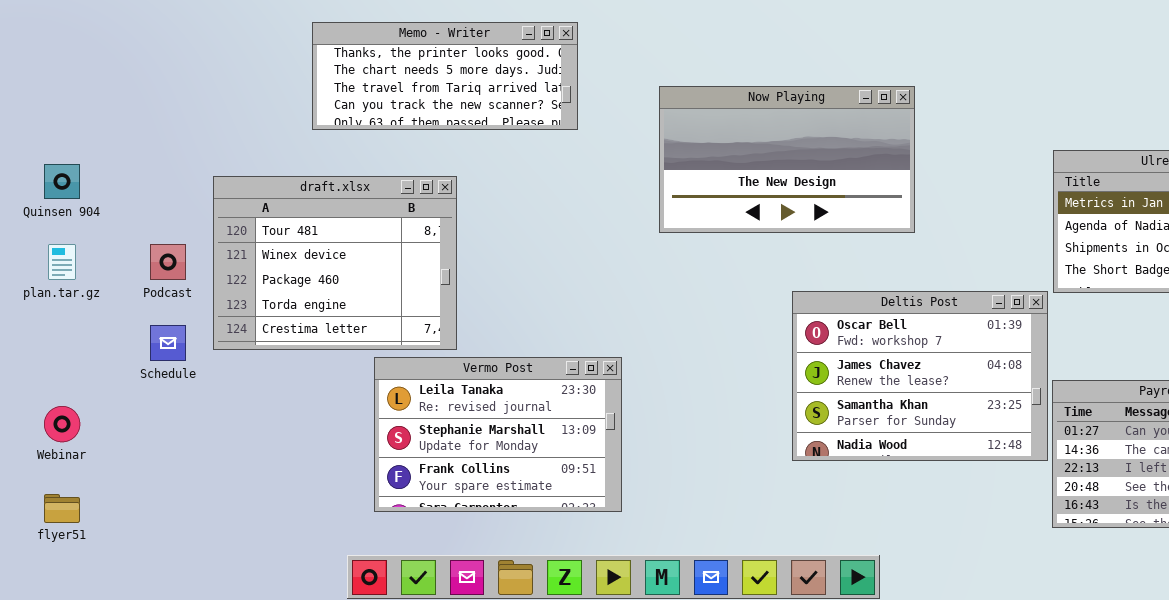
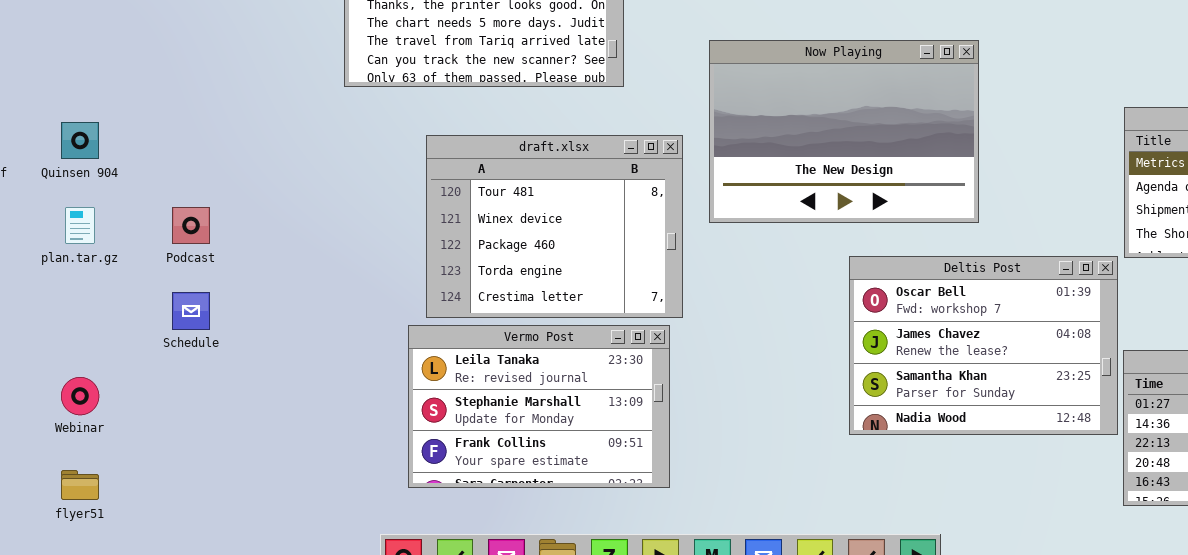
Now Playing: [659,86,915,233] -> [709,40,979,223], resized
draft.xlsx: [213,176,457,350] -> [426,135,683,318], moved

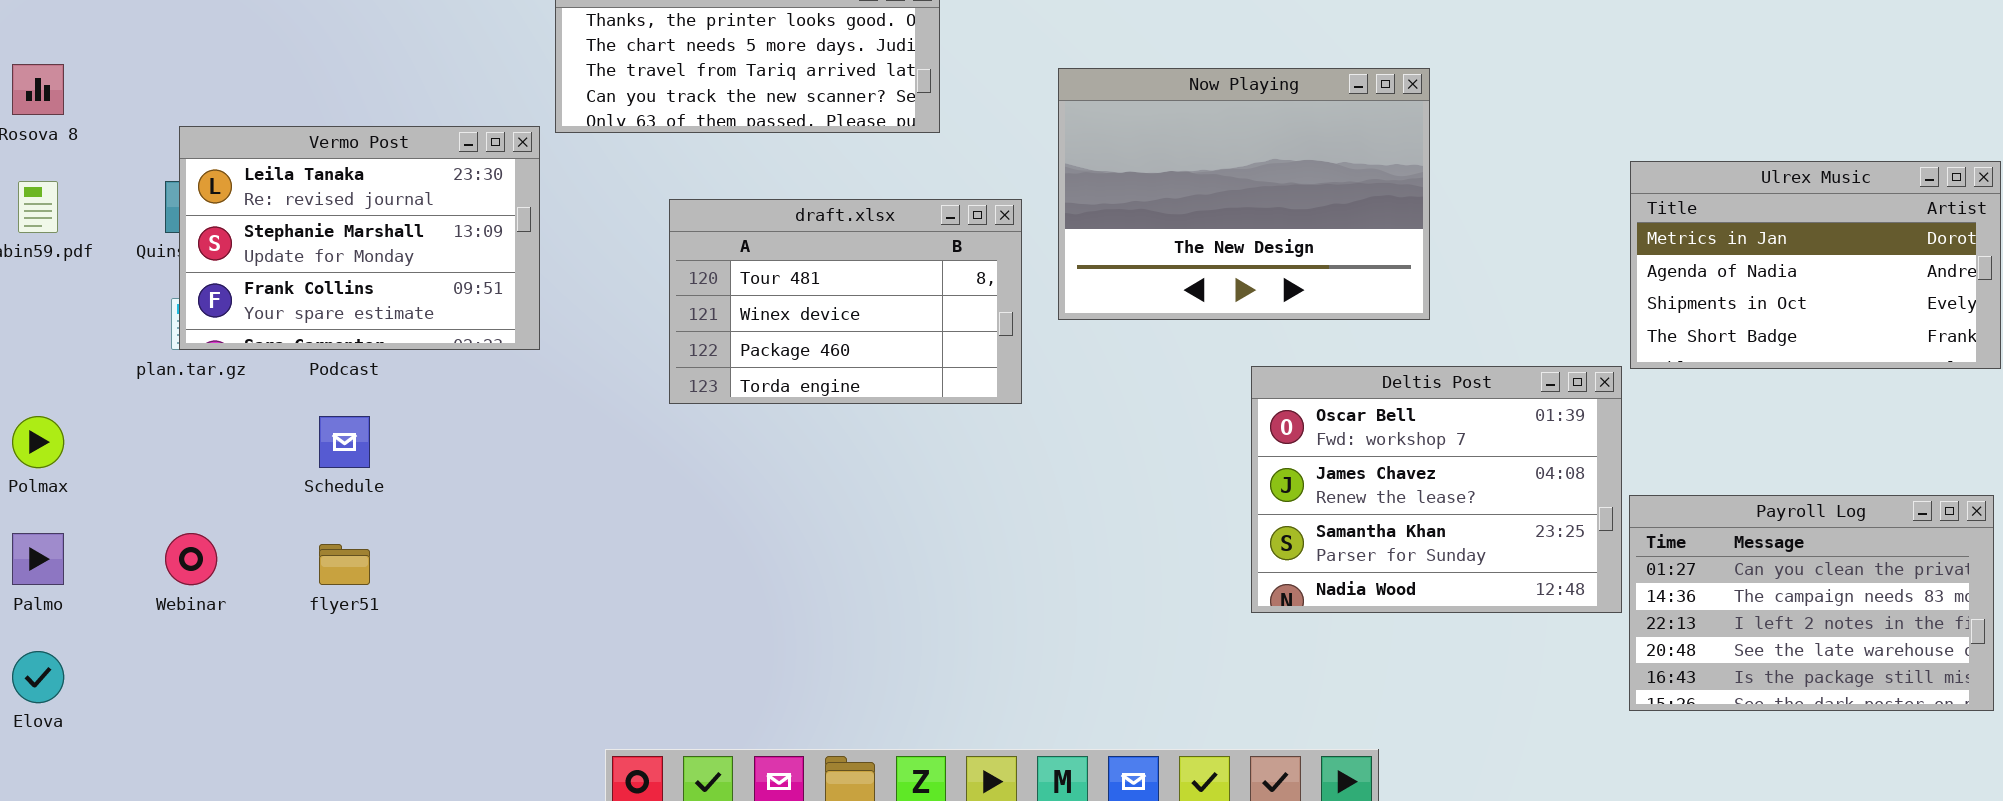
draft.xlsx: [426,135,683,318] -> [669,199,1022,404], resized
Vermo Post: [408,325,670,488] -> [179,126,540,350], moved
flyer51: [61,470,99,500] -> [319,544,370,585], moved

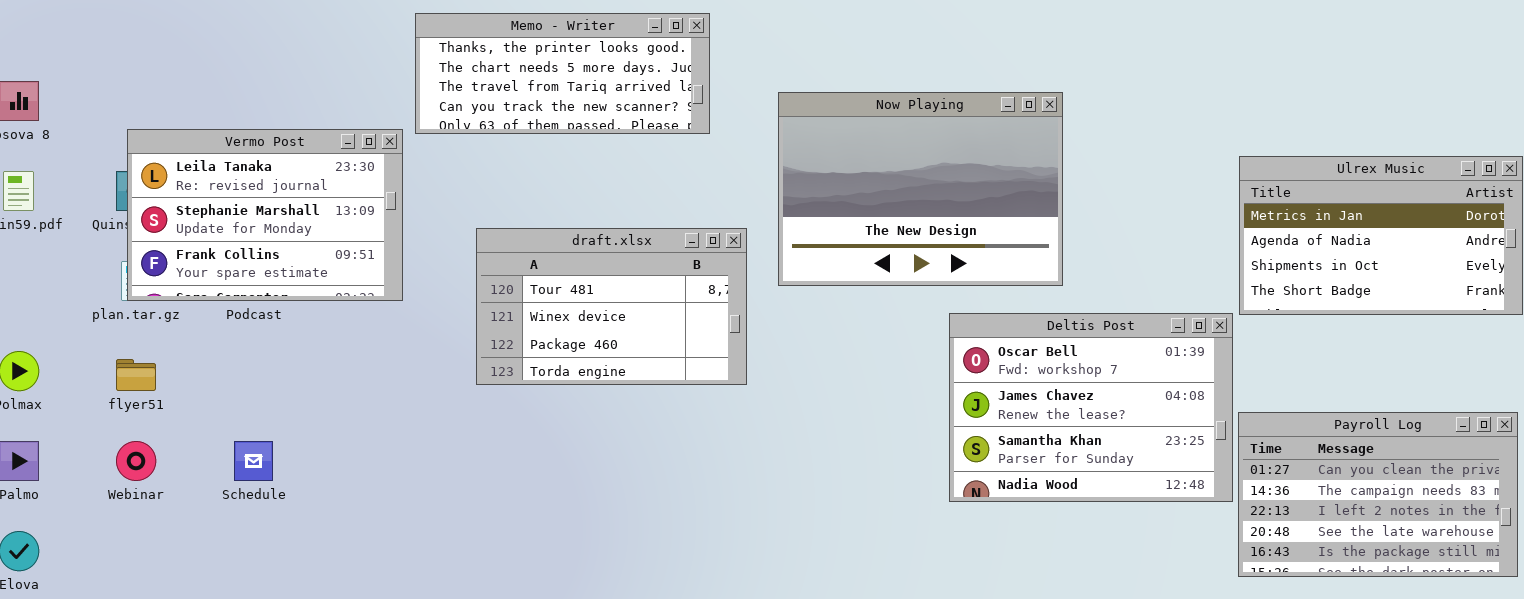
Now Playing: [1058,68,1430,320] -> [778,92,1063,286], moved
draft.xlsx: [669,199,1022,404] -> [476,228,747,385], moved
Schedule: [319,416,370,468] -> [234,441,273,481], moved
flyer51: [319,544,370,585] -> [116,359,156,391], moved

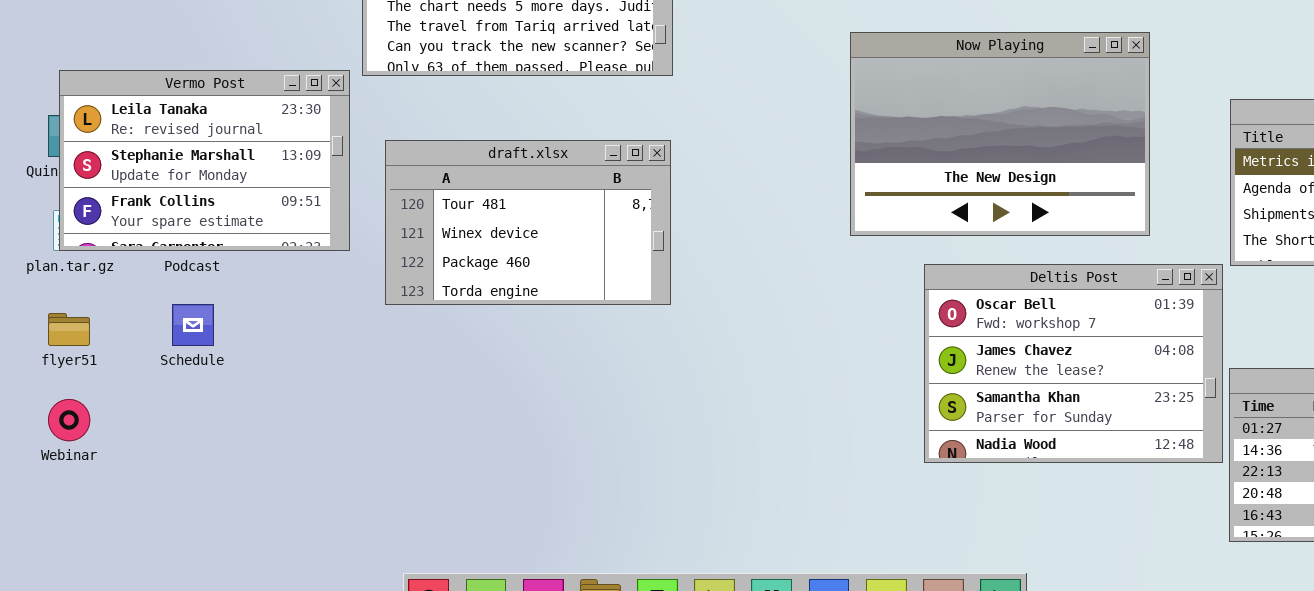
Now Playing: [778,92,1063,286] -> [850,32,1150,236], moved
draft.xlsx: [476,228,747,385] -> [385,140,671,305], moved
Schedule: [234,441,273,481] -> [172,304,214,346], moved

